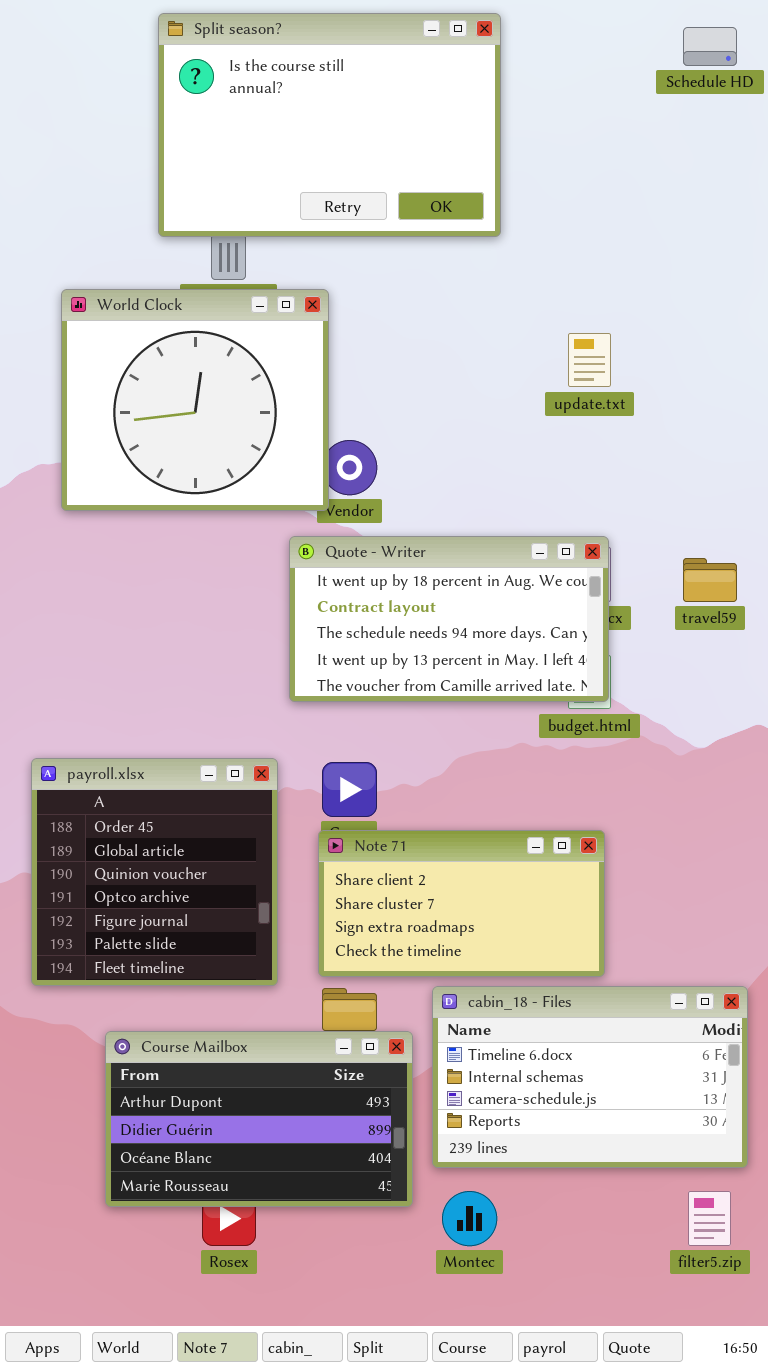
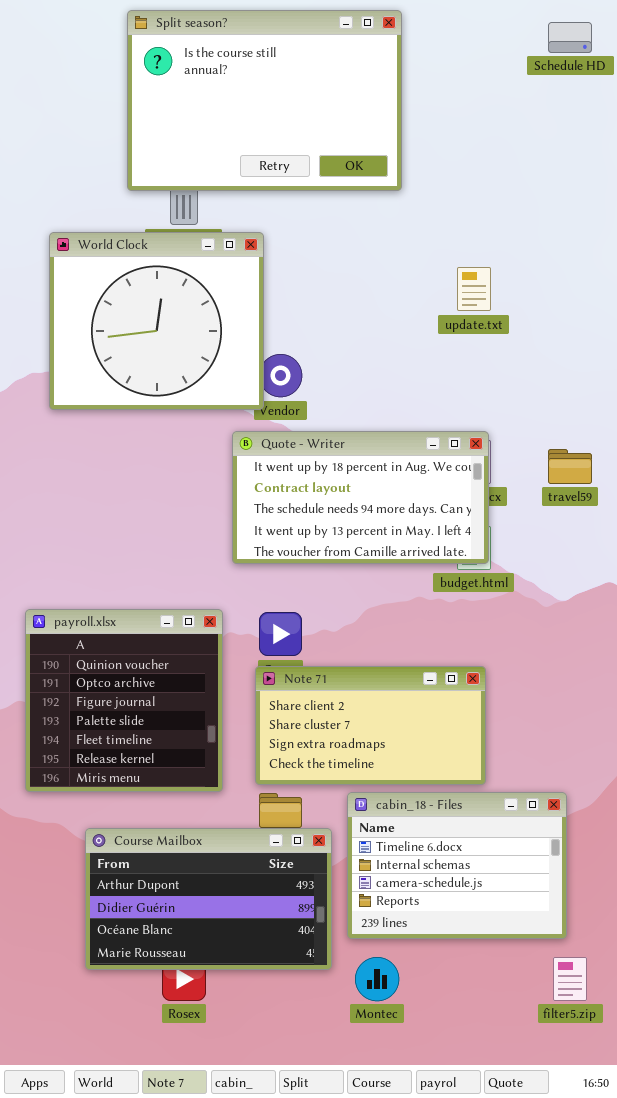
payroll.xlsx: [31,758,278,986] -> [25,609,223,792], scrolled down 2 rows
cabin_18 - Files: [432,986,748,1168] -> [347,792,567,939], resized

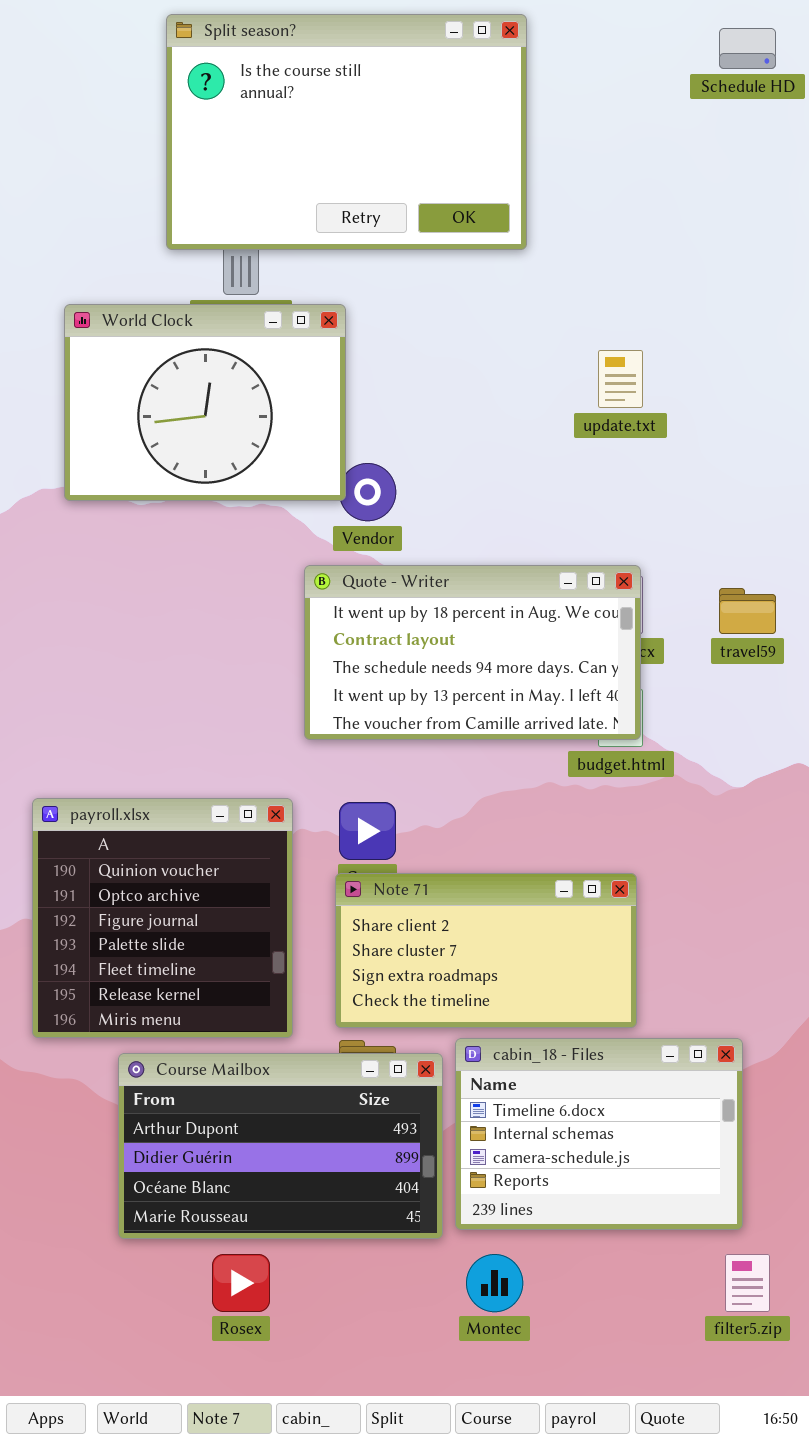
World Clock: [49,232,264,410] -> [64,304,346,501], resized
Course Mailbox: [85,828,332,970] -> [118,1053,443,1239], moved

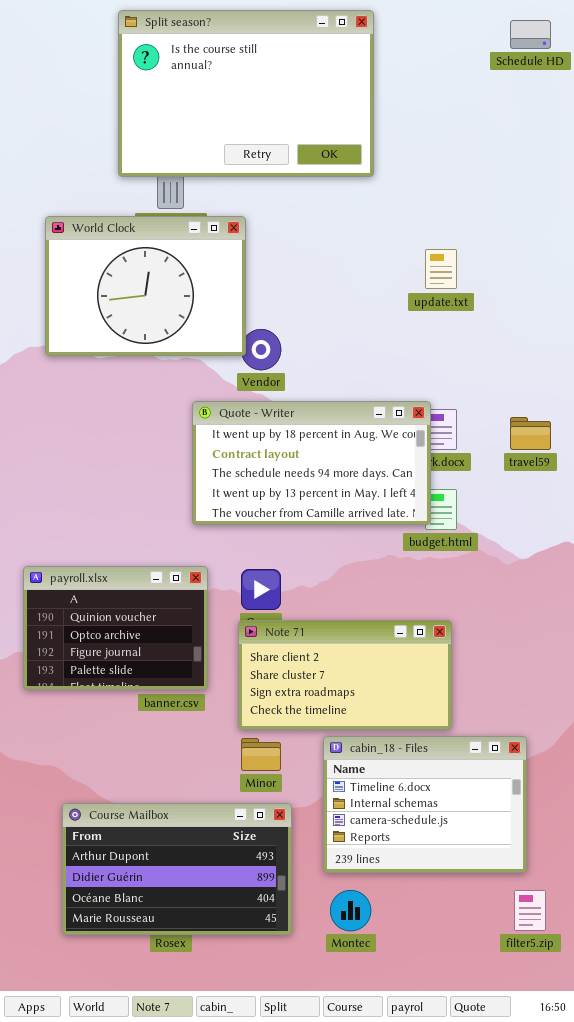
Quote - Writer: [304,565,641,740] -> [192,401,431,525], moved
payroll.xlsx: [32,798,293,1038] -> [23,566,208,690], resized
Course Mailbox: [118,1053,443,1239] -> [62,803,292,935], moved

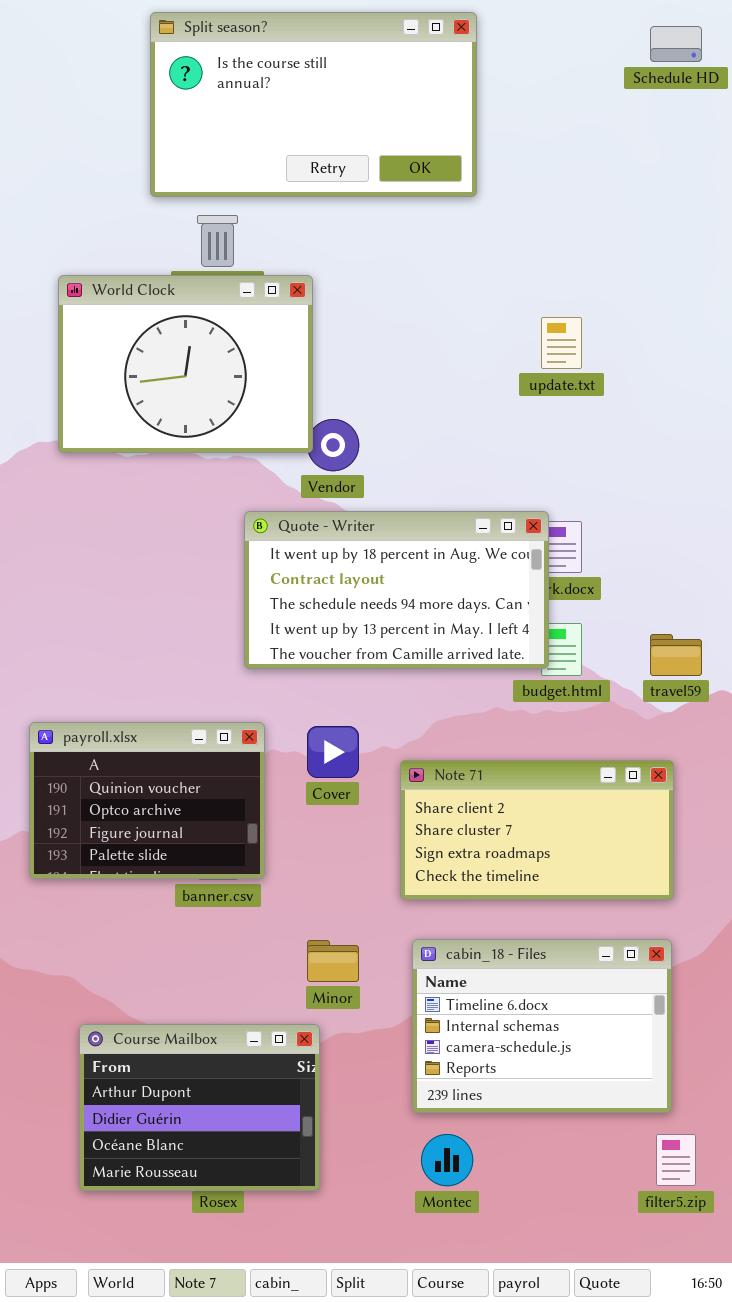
Split season?: [118,10,374,177] -> [150,12,477,197], resized
travel59: [510,417,551,450] -> [650,634,702,676], moved
Note 71: [238,620,452,730] -> [400,760,674,900], moved
Course Mailbox: [62,803,292,935] -> [79,1024,320,1191], resized

